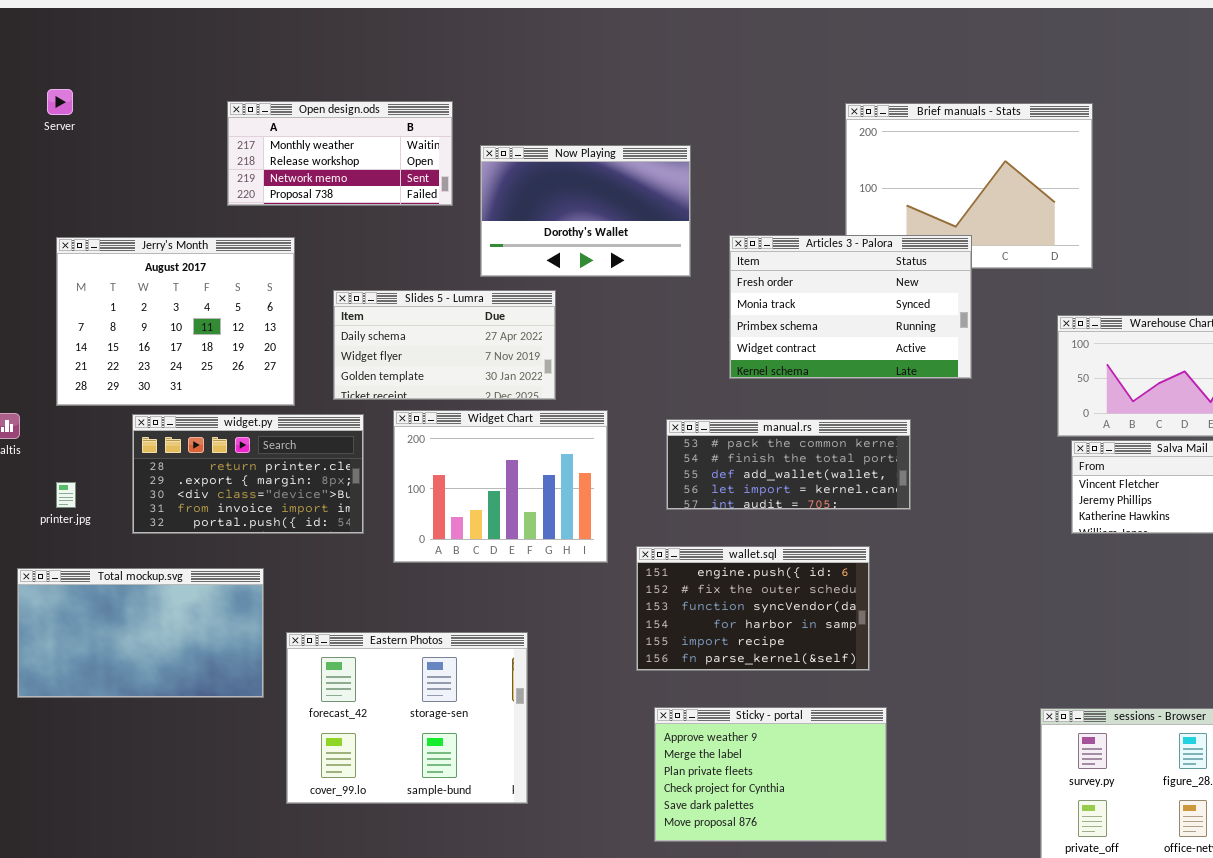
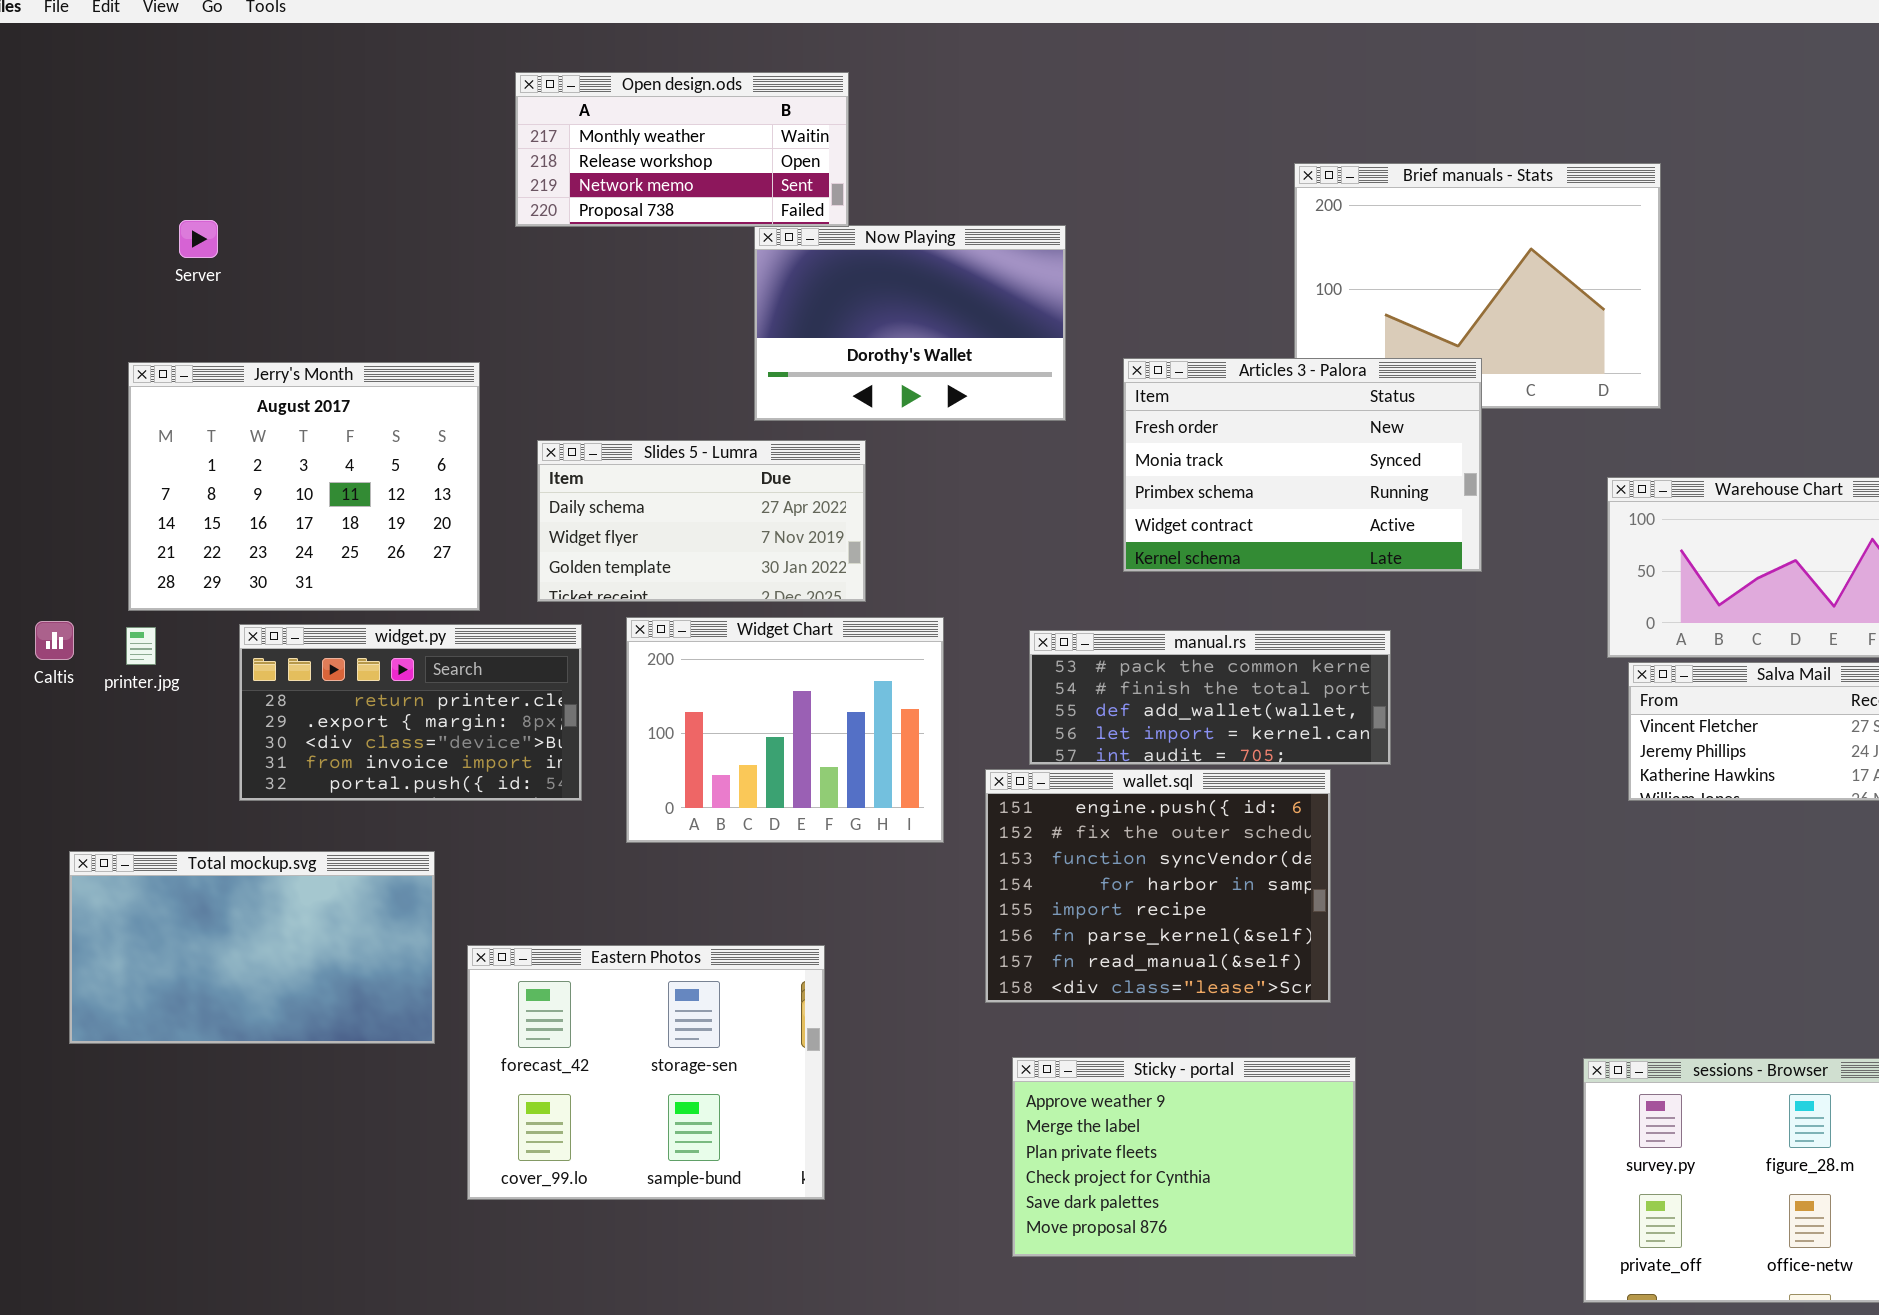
Server: [47,89,73,115] -> [179,220,218,258], moved
Open design.ods: [227,101,453,206] -> [515,72,849,227], moved
printer.jpg: [56,482,76,508] -> [126,627,156,665], moved
wallet.sql: [636,546,870,671] -> [985,769,1331,1003], resized

